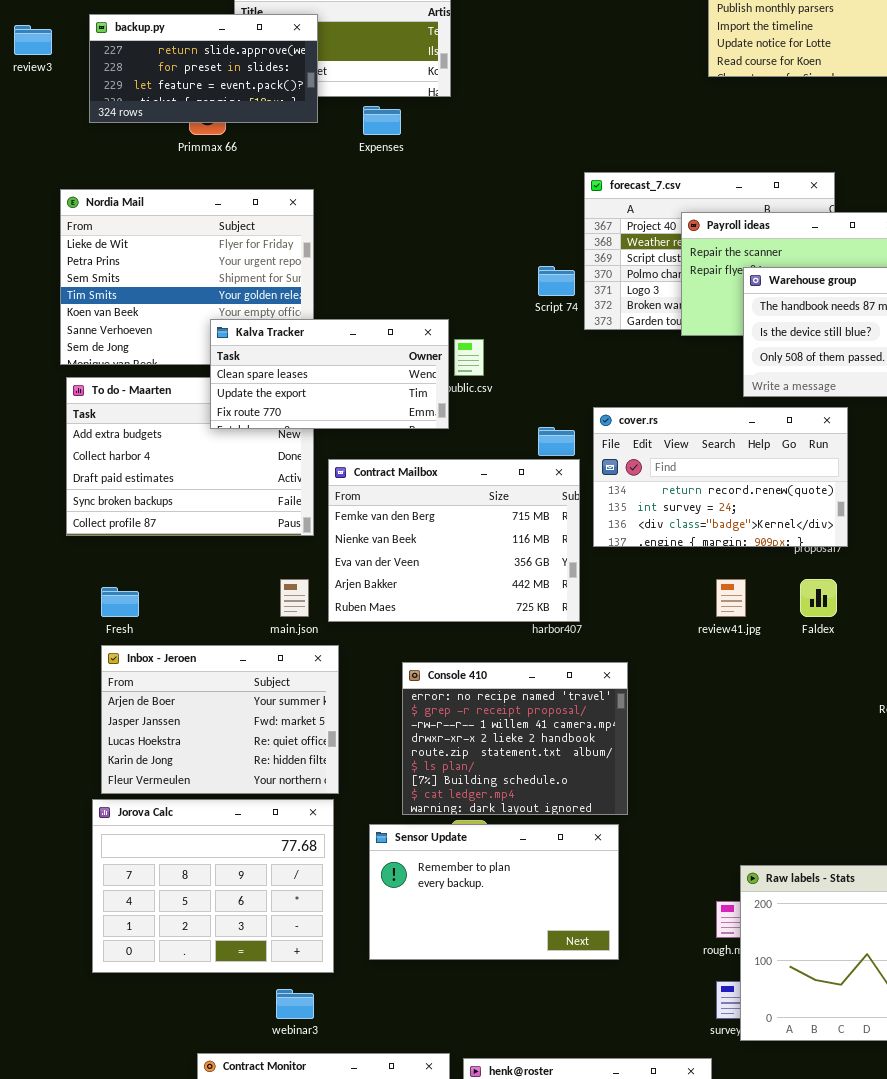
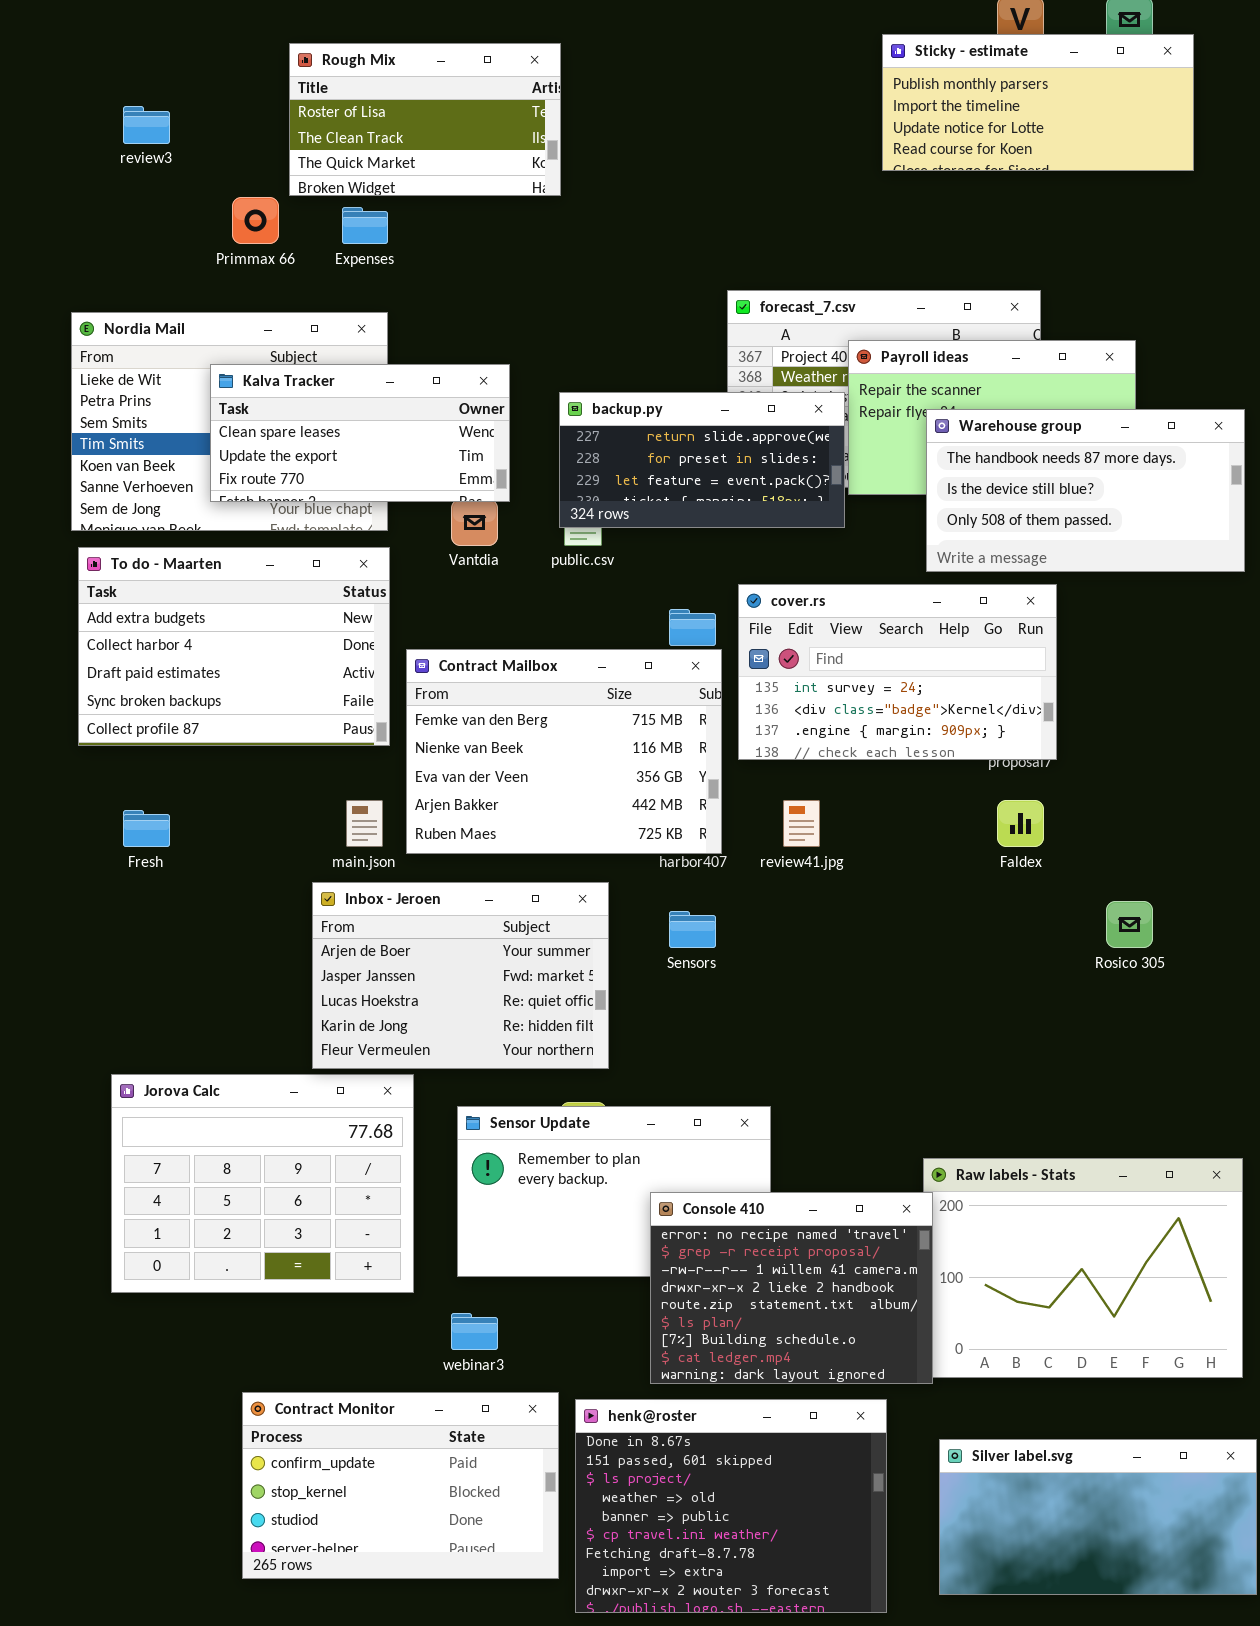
backup.py: [89,14,318,123] -> [559,392,845,528], moved
review3: [14,25,52,55] -> [123,106,170,144], moved
Expenses: [363,106,401,135] -> [342,207,388,244], moved
Kalva Tracker: [210,319,449,429] -> [210,364,510,502], moved
cover.rs: [593,407,848,547] -> [738,584,1057,760], scrolled down 1 row
review41.jpg: [716,579,746,617] -> [783,800,820,847], moved
Inbox - Jeroen: [101,645,339,794] -> [312,882,609,1069], moved
Console 410: [402,662,628,815] -> [650,1192,933,1384], moved
webinar3: [276,989,314,1019] -> [451,1313,498,1350], moved

